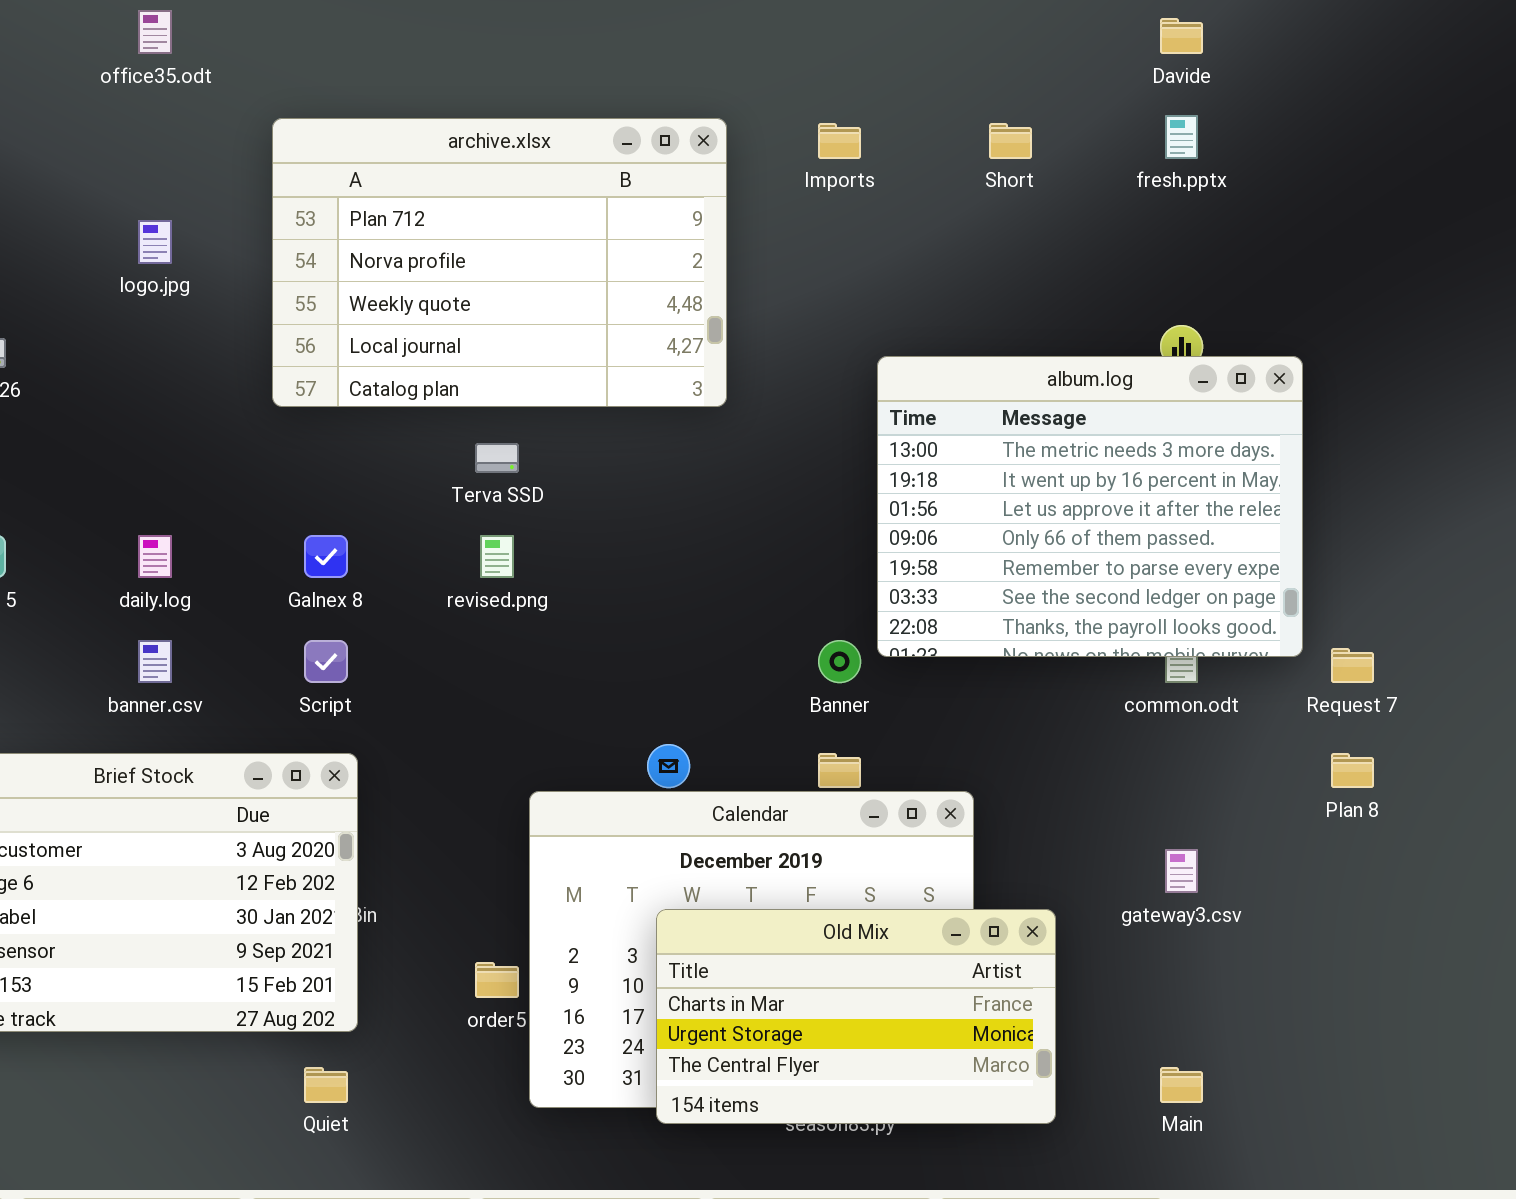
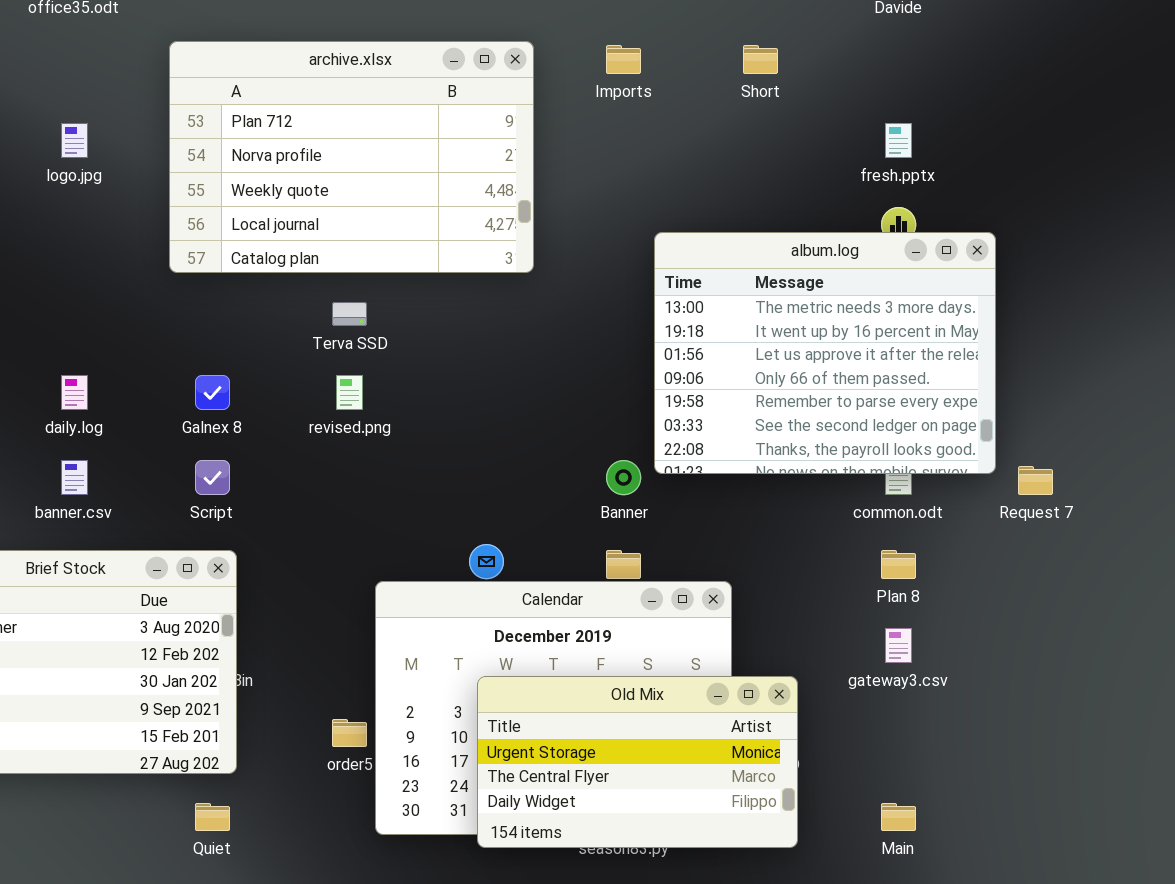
fresh.pptx: [1165,115,1198,159] -> [885,123,912,158], moved
Plan 8: [1331,753,1374,788] -> [881,550,916,579], moved
Old Mix: [656,909,1056,1124] -> [477,676,798,848], scrolled down 1 row

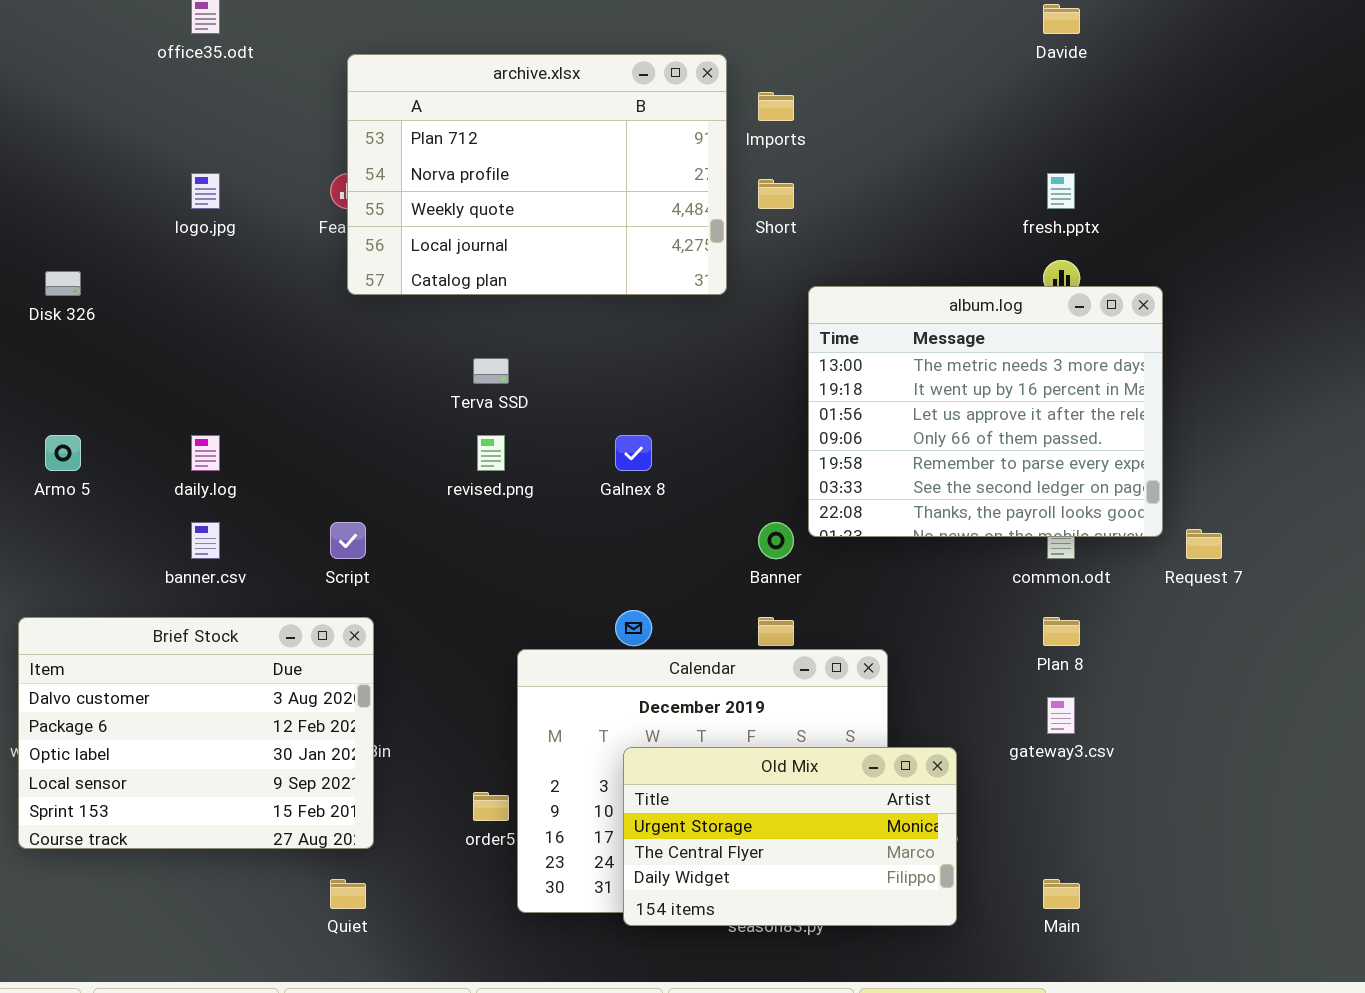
archive.xlsx: [169,41,534,273] -> [347,54,727,295], moved
Short: [743,45,778,74] -> [758,179,794,209], moved
Galnex 8: [195,375,230,410] -> [615,435,652,471], moved

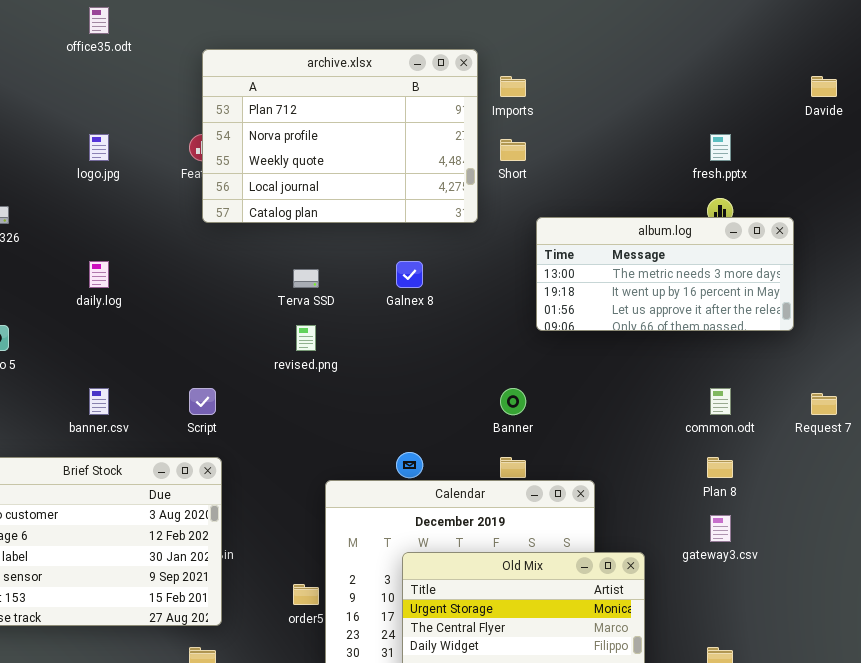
Davide: [1043,4,1080,34] -> [811,76,837,97], moved
album.log: [808,286,1163,537] -> [536,217,794,331], resized
daily.log: [191,435,220,471] -> [89,261,109,288], moved
Galnex 8: [615,435,652,471] -> [396,261,423,288], moved

